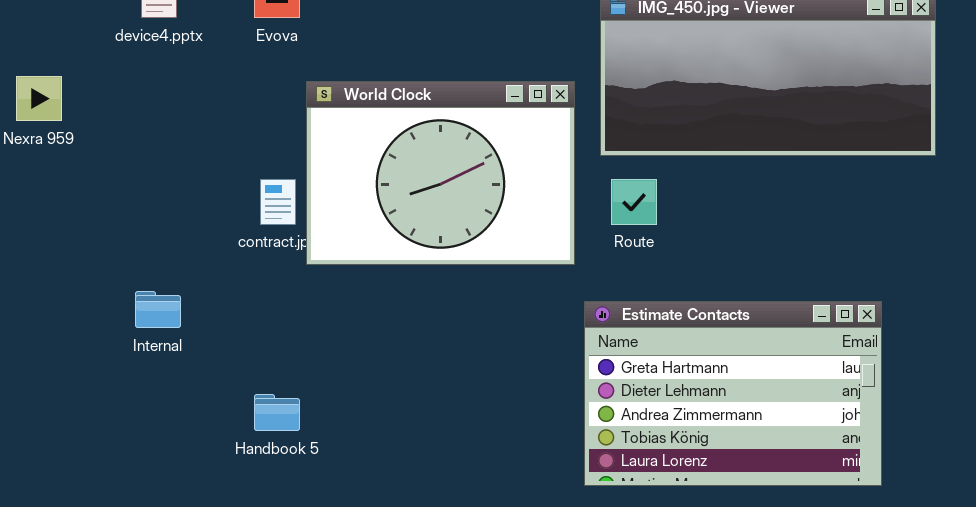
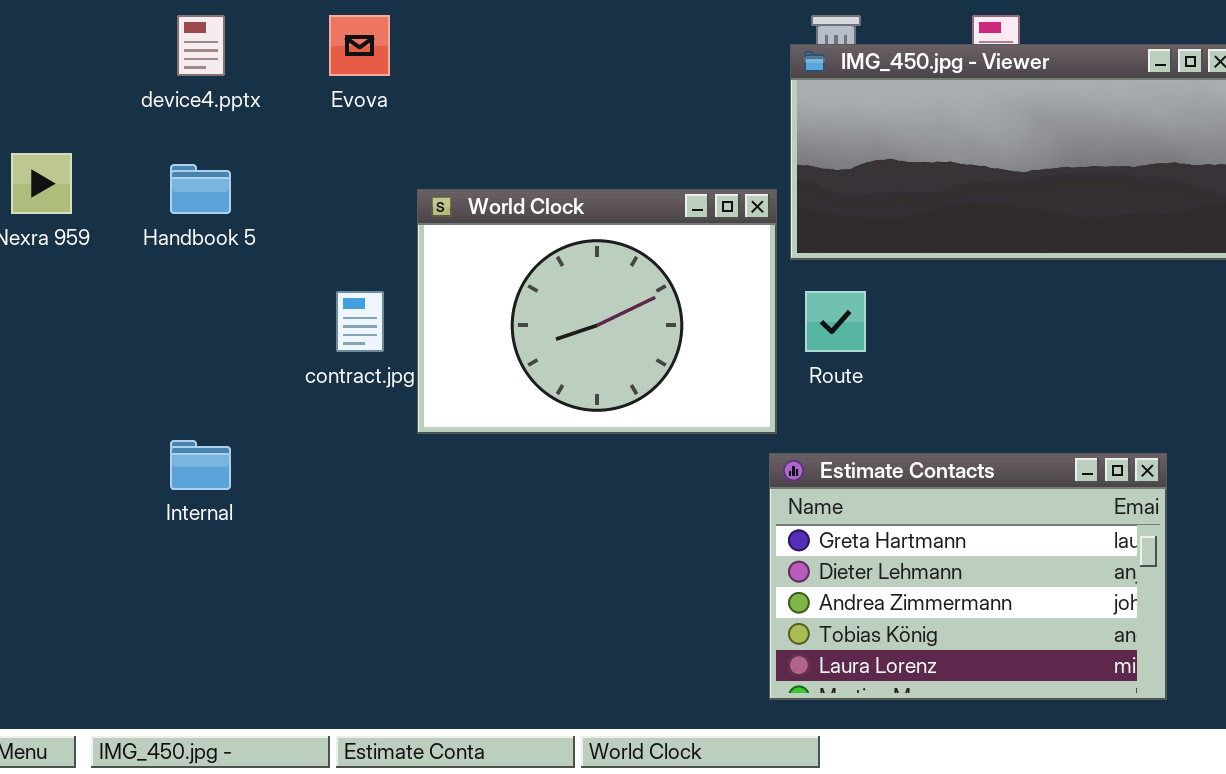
World Clock: [306,81,575,265] -> [417,189,777,434], moved
Handbook 5: [254,394,300,431] -> [170,164,231,214], moved

